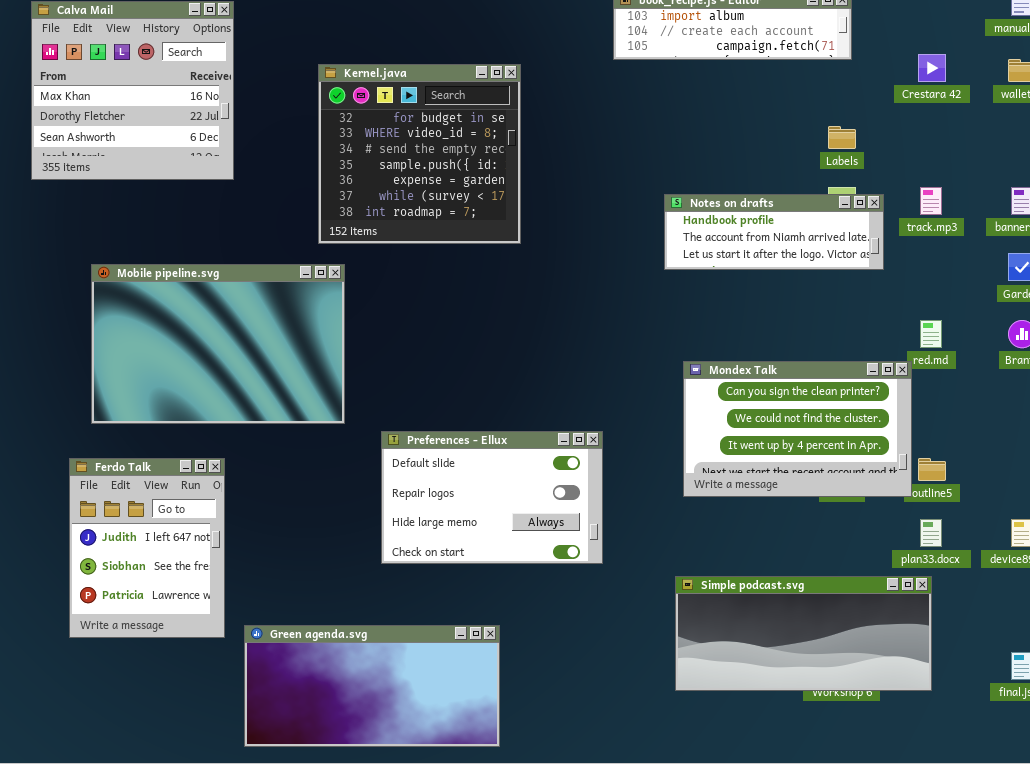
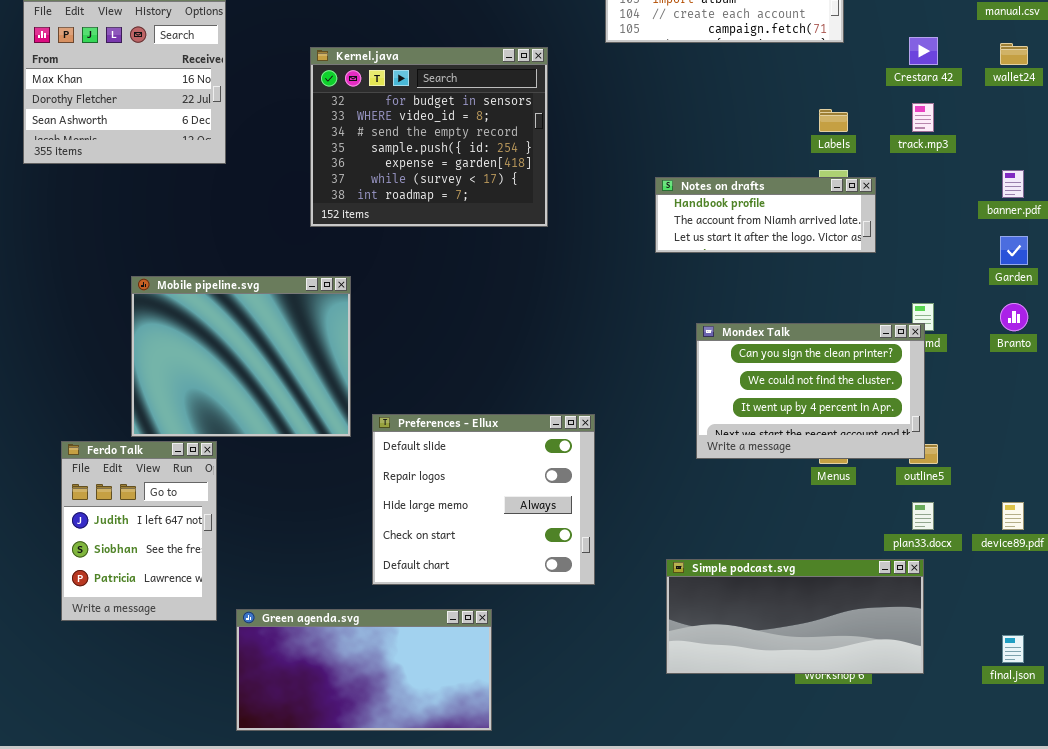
Kernel.java: [318,64,521,244] -> [310,47,548,227], resized
track.mp3: [920,187,942,215] -> [912,103,934,132], moved
Mobile pipeline.svg: [91,264,345,424] -> [131,276,351,437], moved, resized
Mondex Talk: [683,361,912,497] -> [696,323,925,459], moved
Preferences - Ellux: [381,431,603,564] -> [372,414,595,585], resized

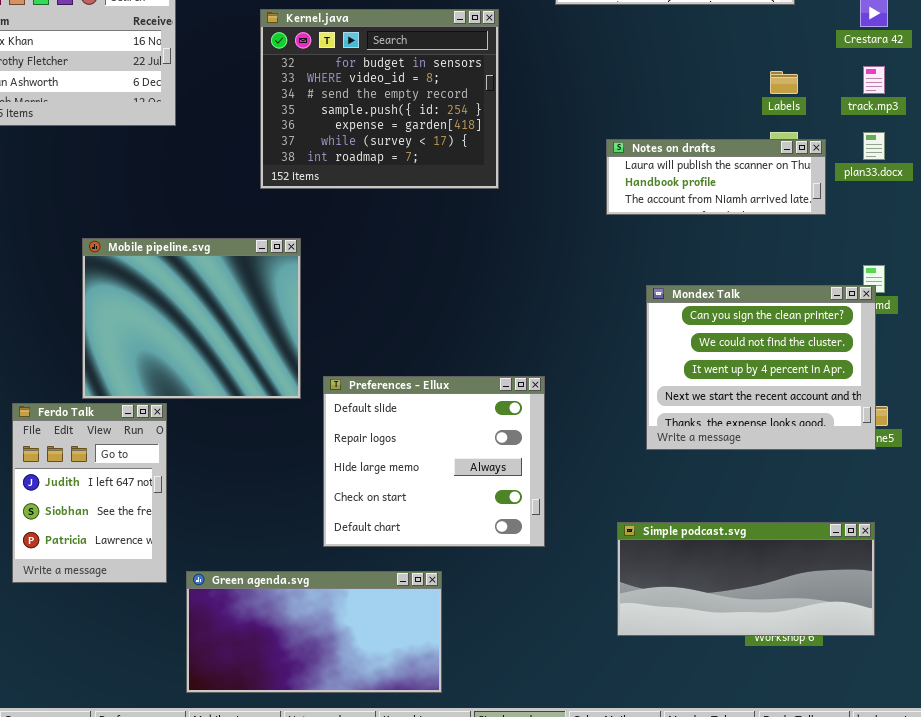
Notes on drafts: [655,177,876,253] -> [606,139,826,215], scrolled up 1 row
Mondex Talk: [696,323,925,459] -> [646,285,876,450], resized
plan33.docx: [912,502,934,530] -> [863,132,885,160], moved

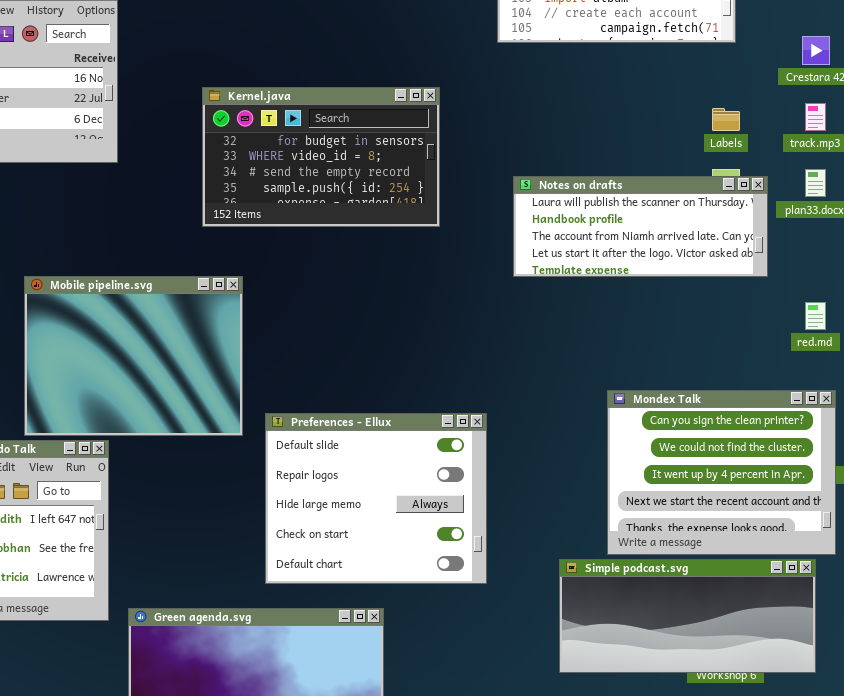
Kernel.java: [260,9,499,189] -> [202,87,440,227], resized
Notes on drafts: [606,139,826,215] -> [513,176,768,277], resized
Mondex Talk: [646,285,876,450] -> [607,390,836,555], moved

